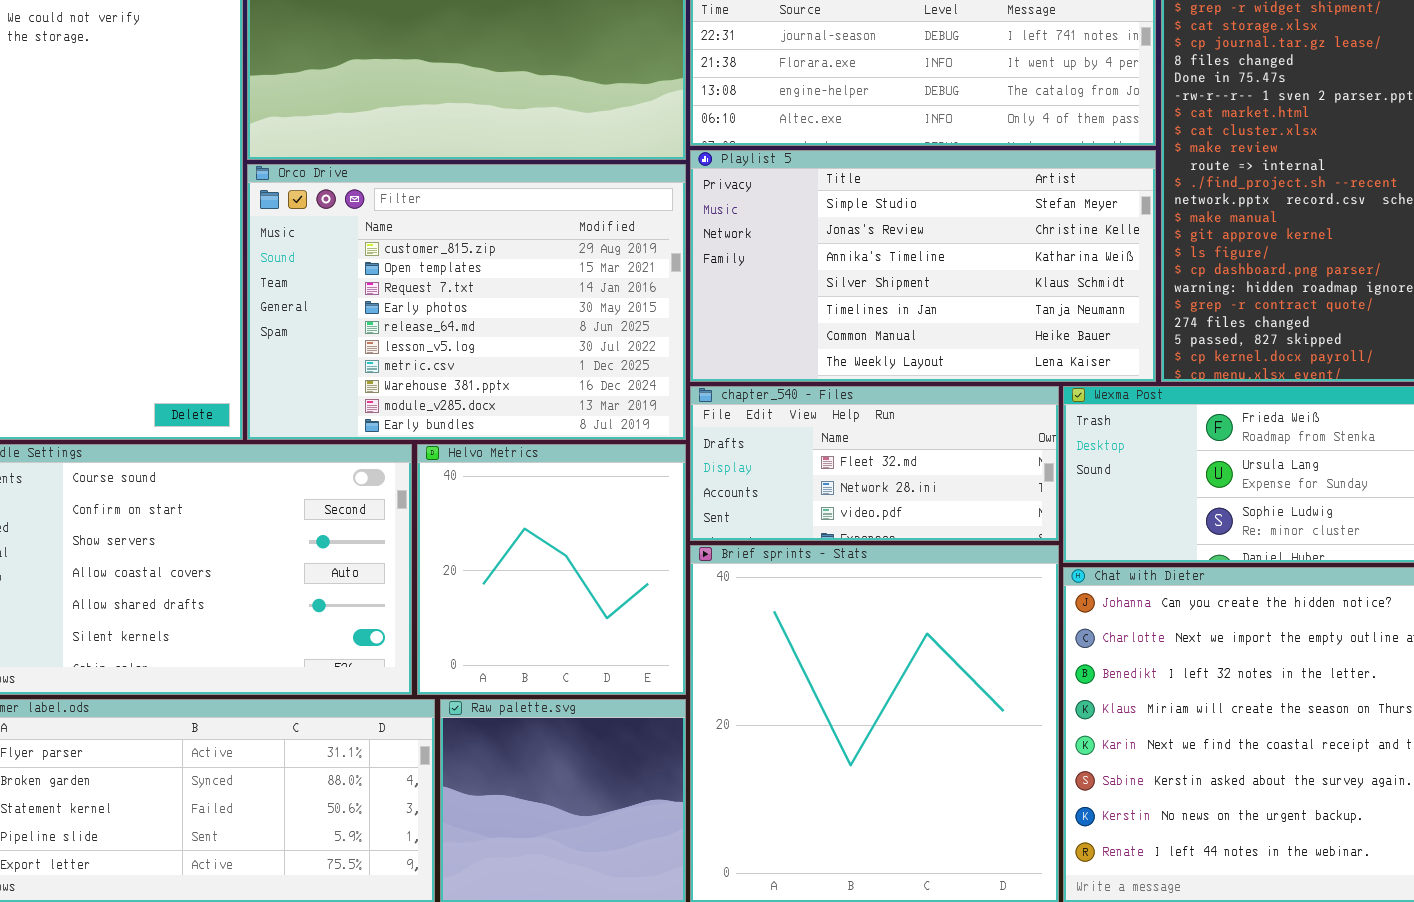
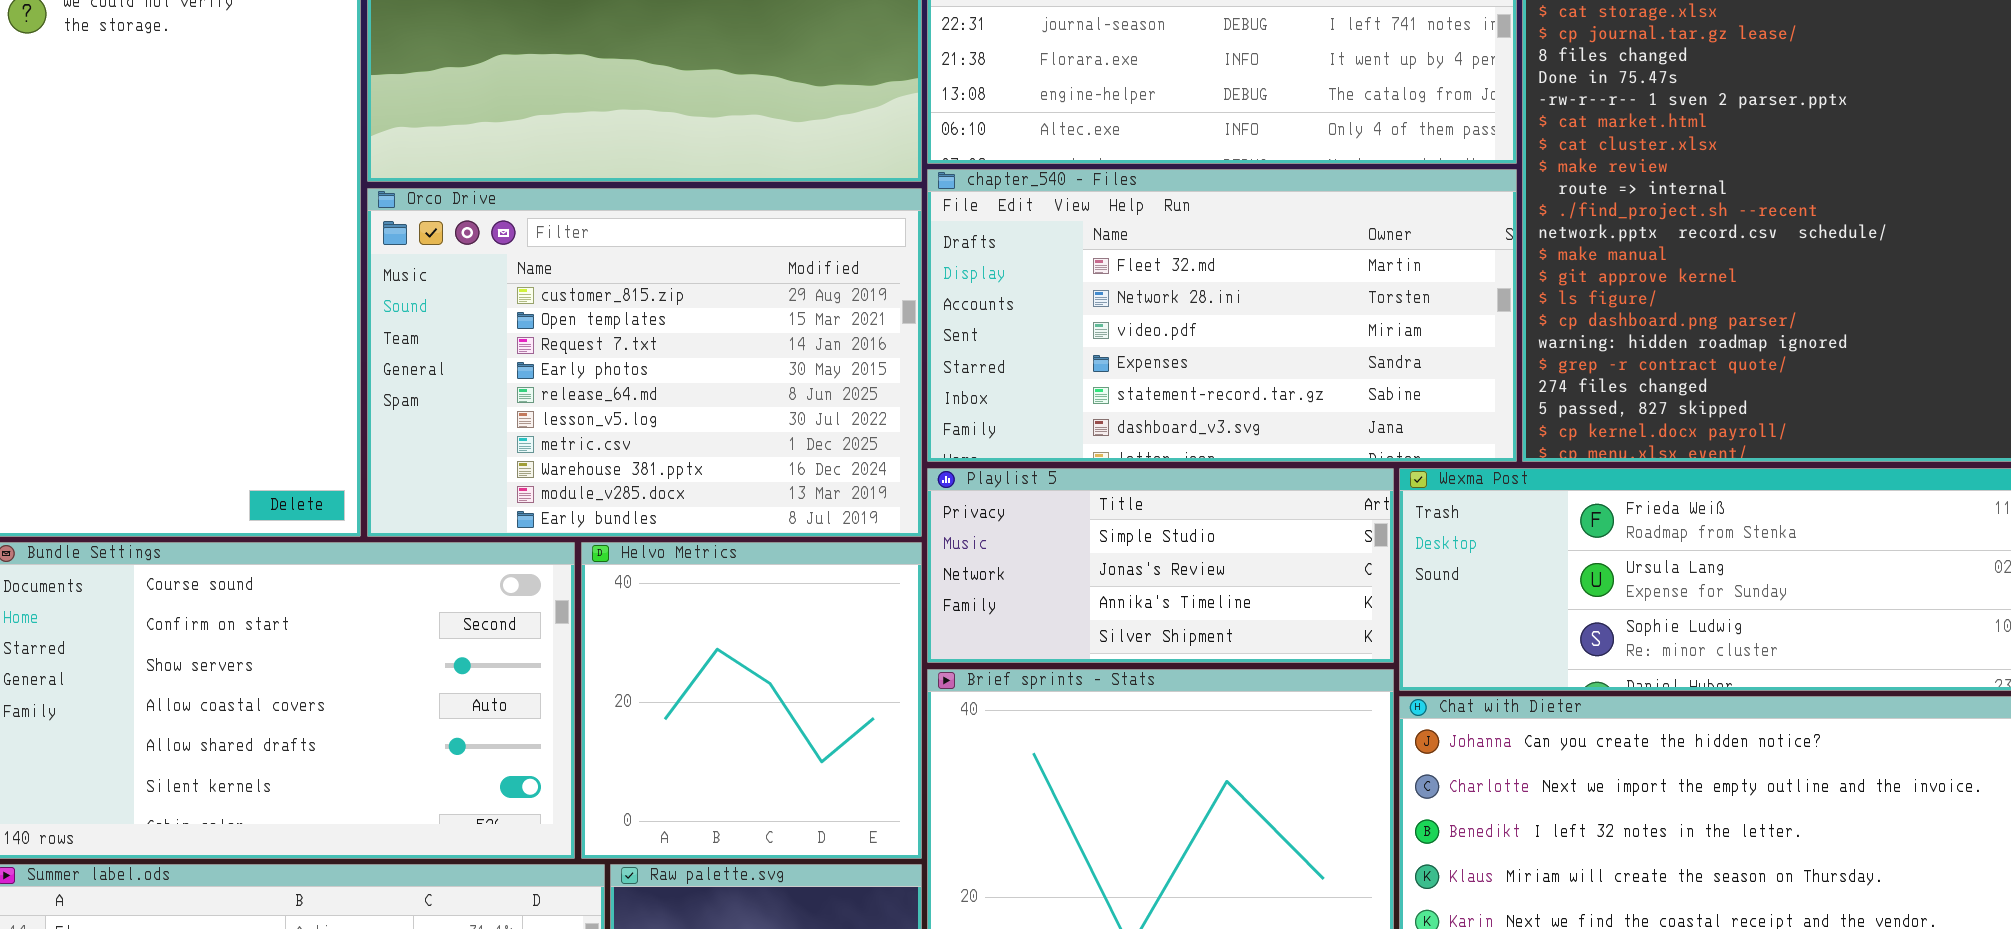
Playlist 5: [690,150,1156,382] -> [927,468,1394,663], moved, resized
chapter_540 - Files: [690,386,1059,541] -> [927,169,1517,462], moved, resized

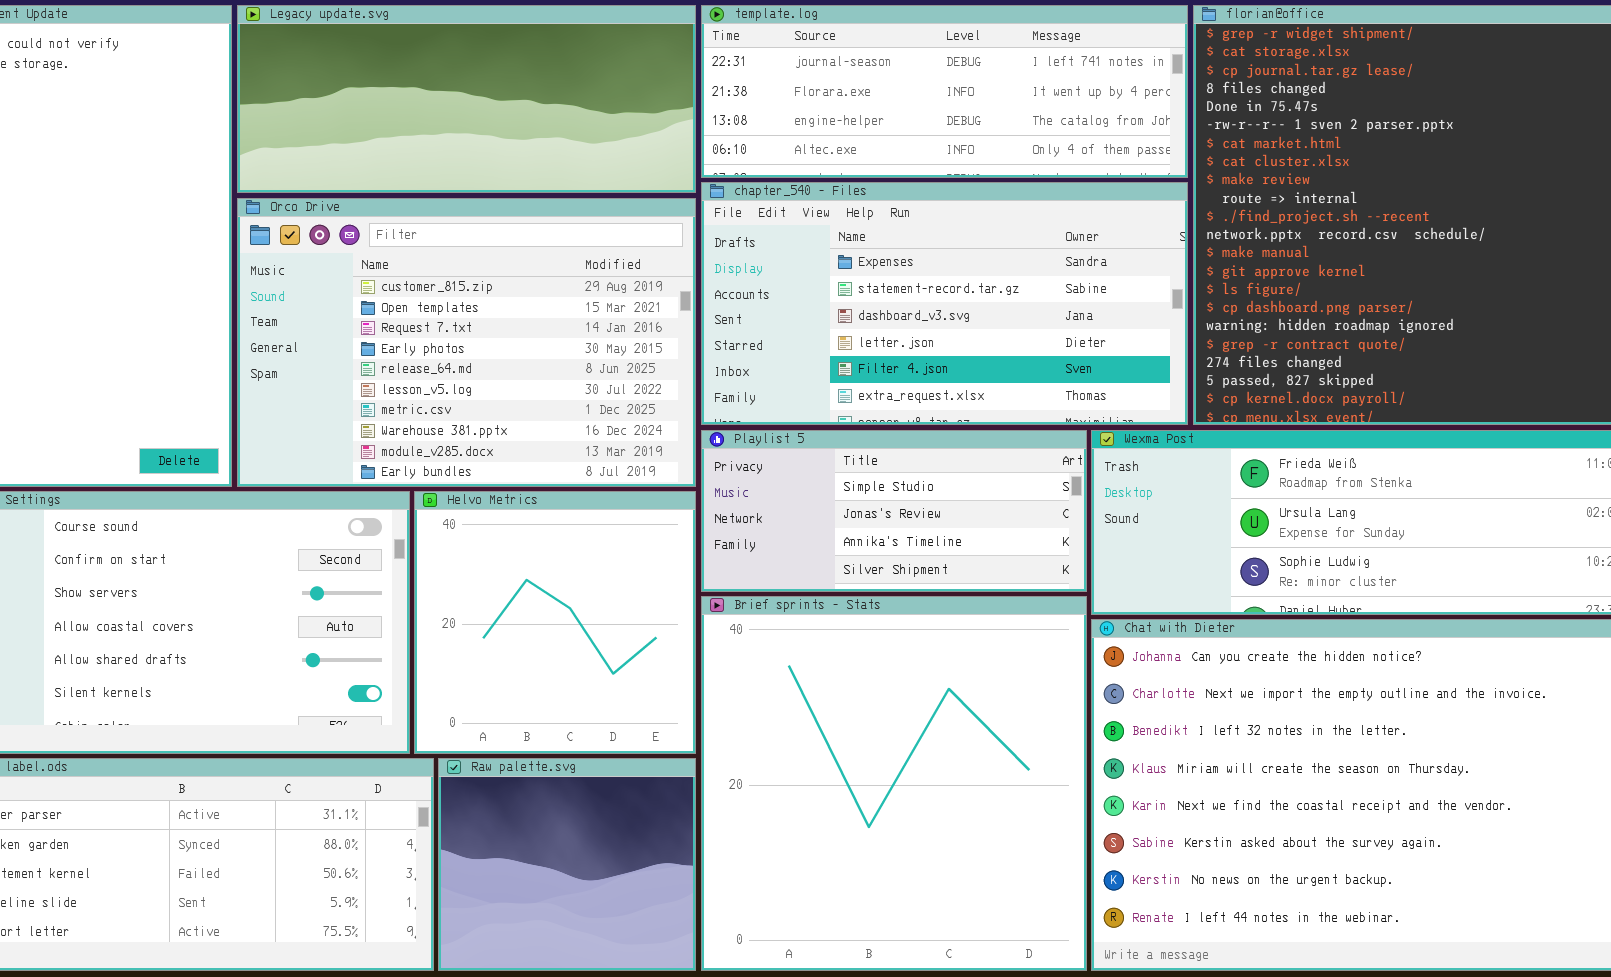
chapter_540 - Files: [927,169,1517,462] -> [701,182,1188,425], scrolled down 3 rows

